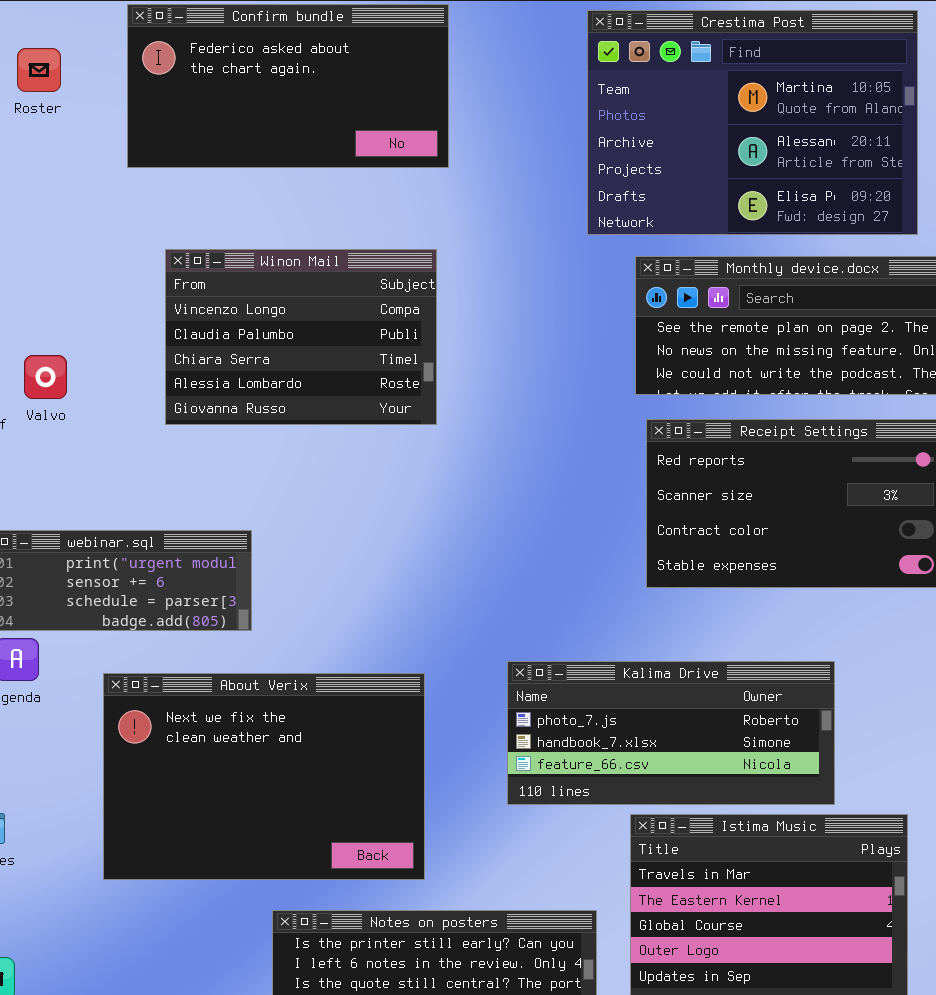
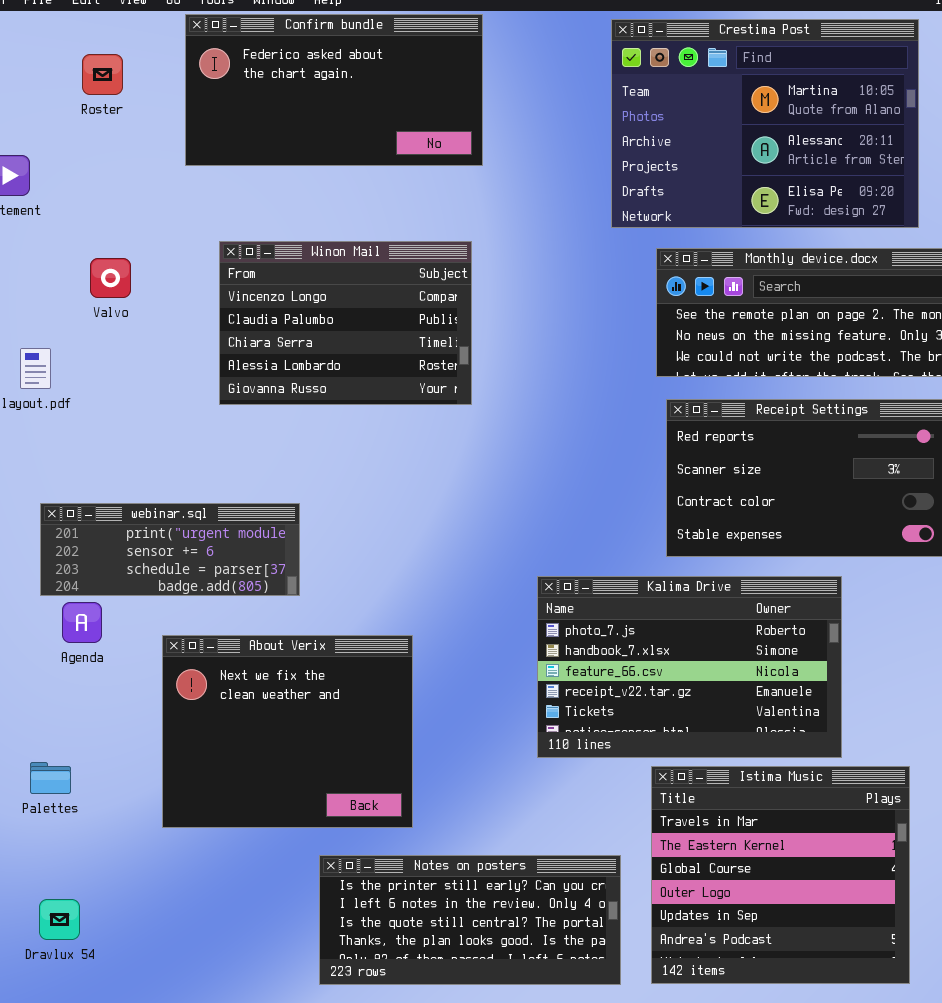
Valvo: [24,355,67,399] -> [90,258,131,298], moved
Kalima Drive: [507,661,835,805] -> [537,576,842,758], resized
About Verix: [103,673,425,880] -> [162,635,413,828], resized

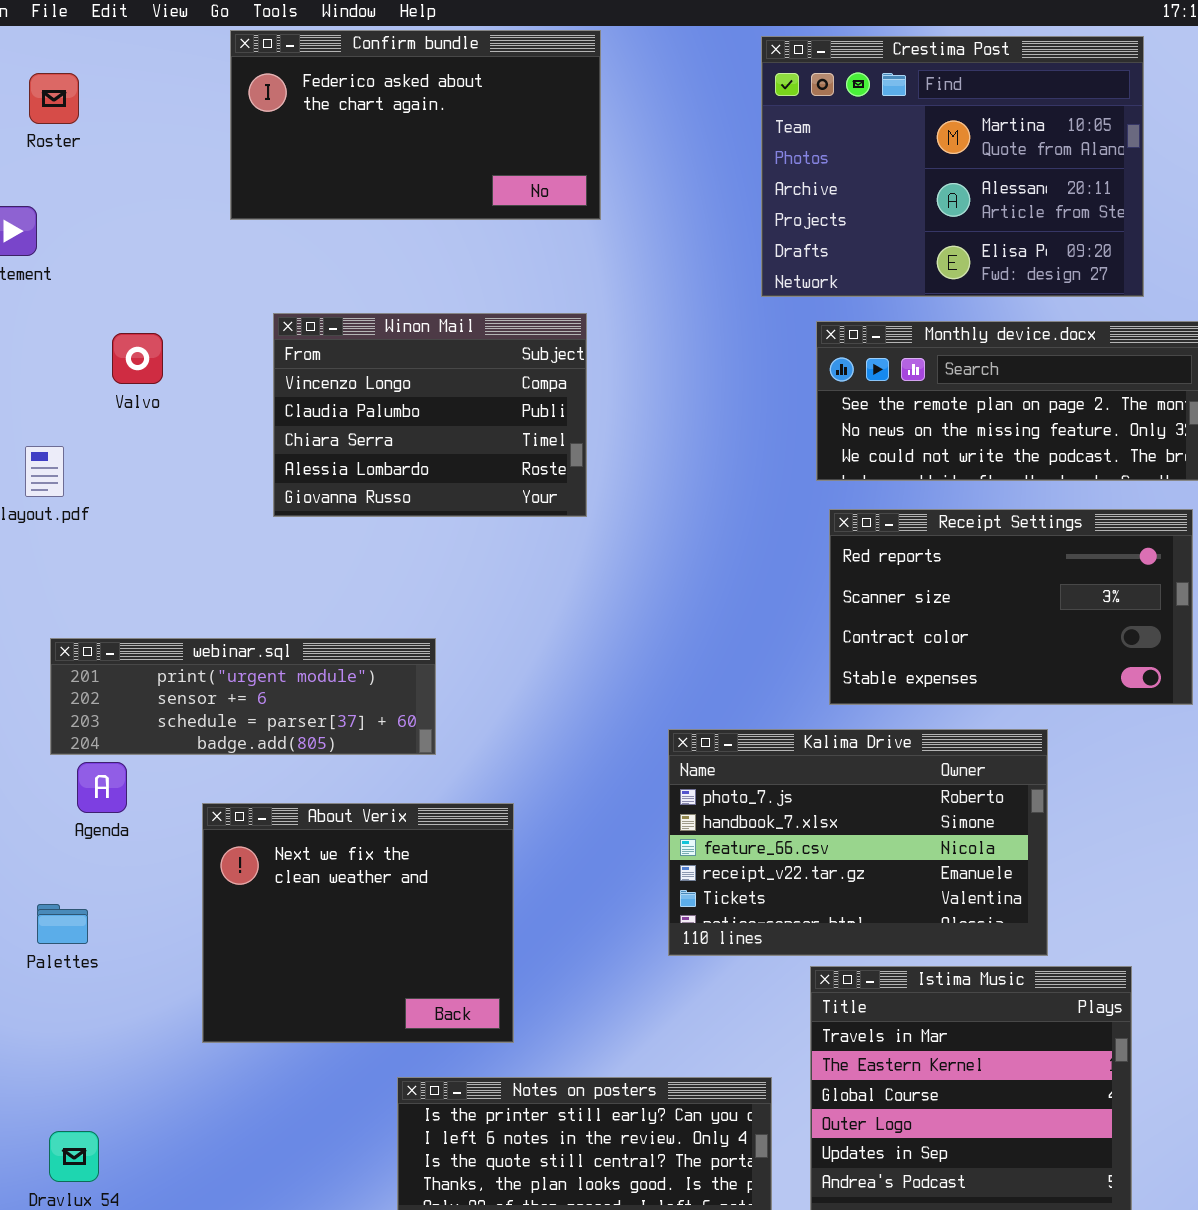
Roster: [82,54,123,95] -> [29,73,79,124], moved
webinar.sql: [40,503,300,596] -> [50,638,436,755], resized
Palettes: [30,762,71,794] -> [37,904,88,944], moved

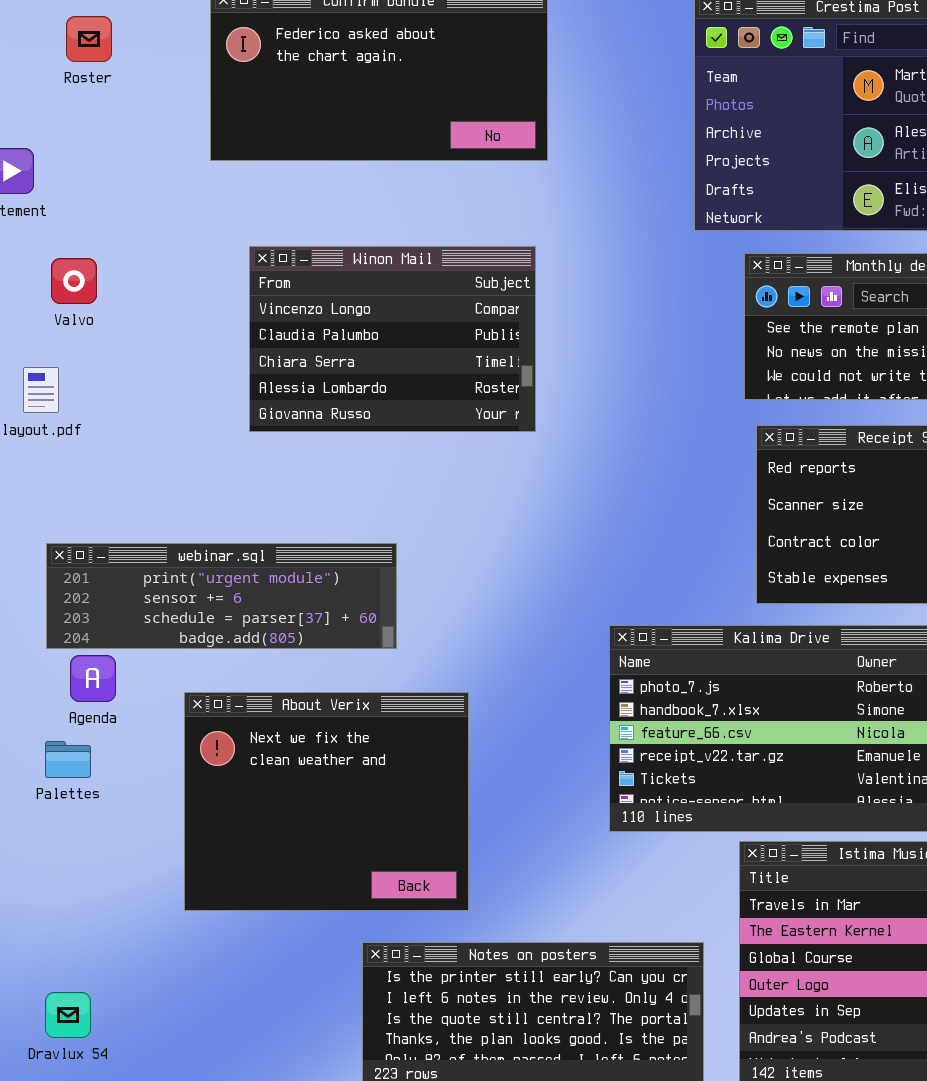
Roster: [29,73,79,124] -> [66,16,112,62], moved
Valvo: [112,333,163,384] -> [51,258,97,304], moved
Palettes: [37,904,88,944] -> [45,741,91,778], moved

